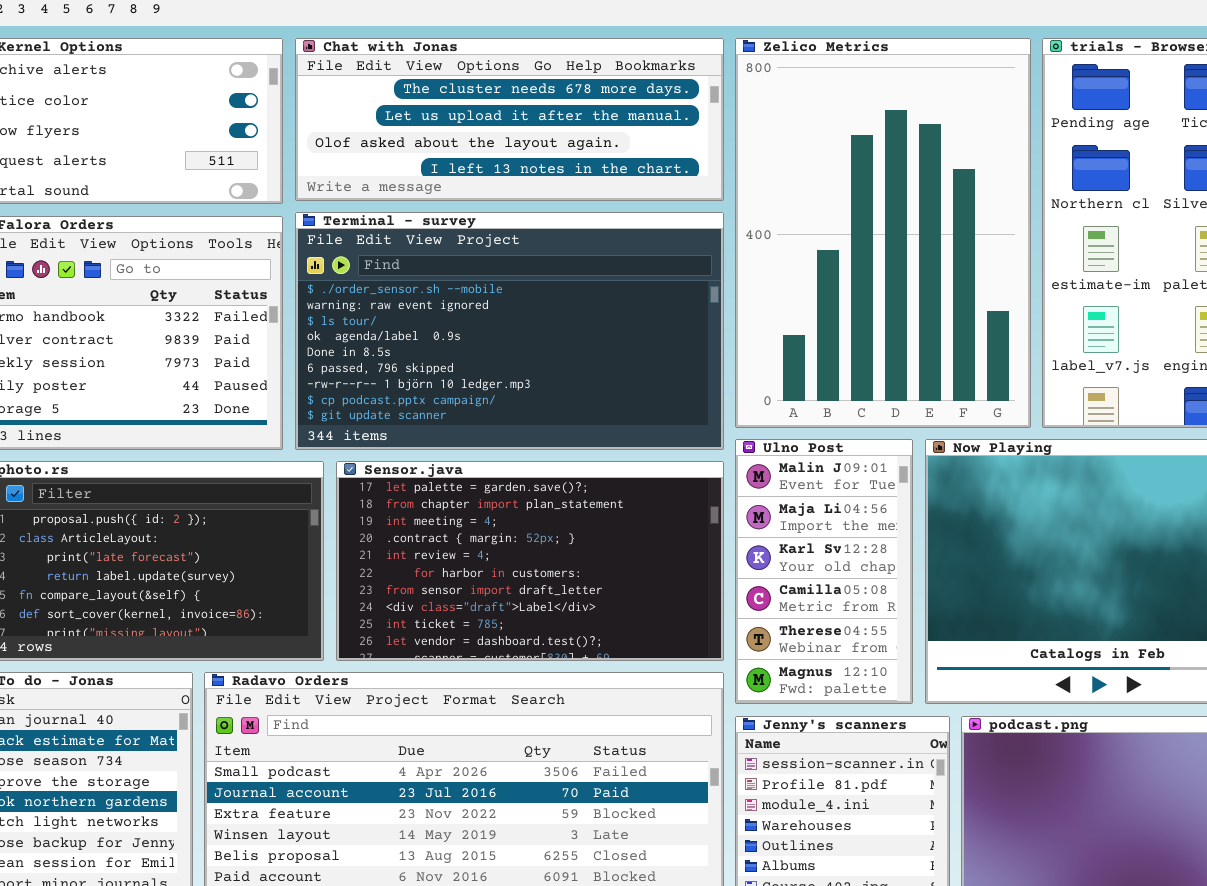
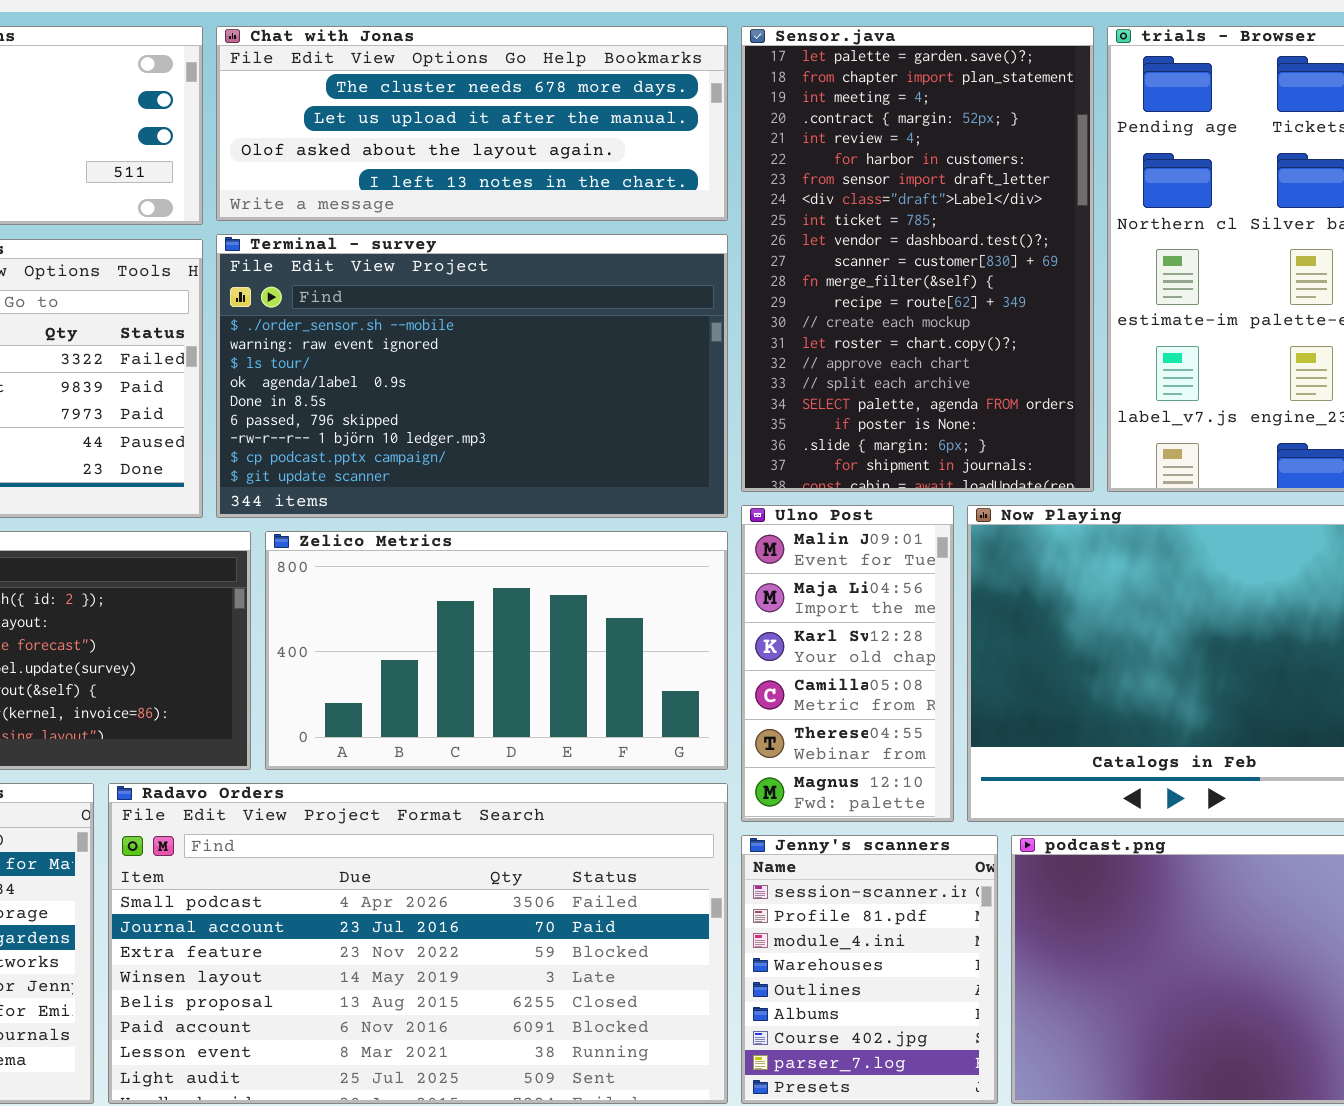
Zelico Metrics: [735,38,1031,428] -> [265,531,728,770], moved, resized
Sensor.java: [336,461,724,661] -> [741,26,1094,492], moved, resized

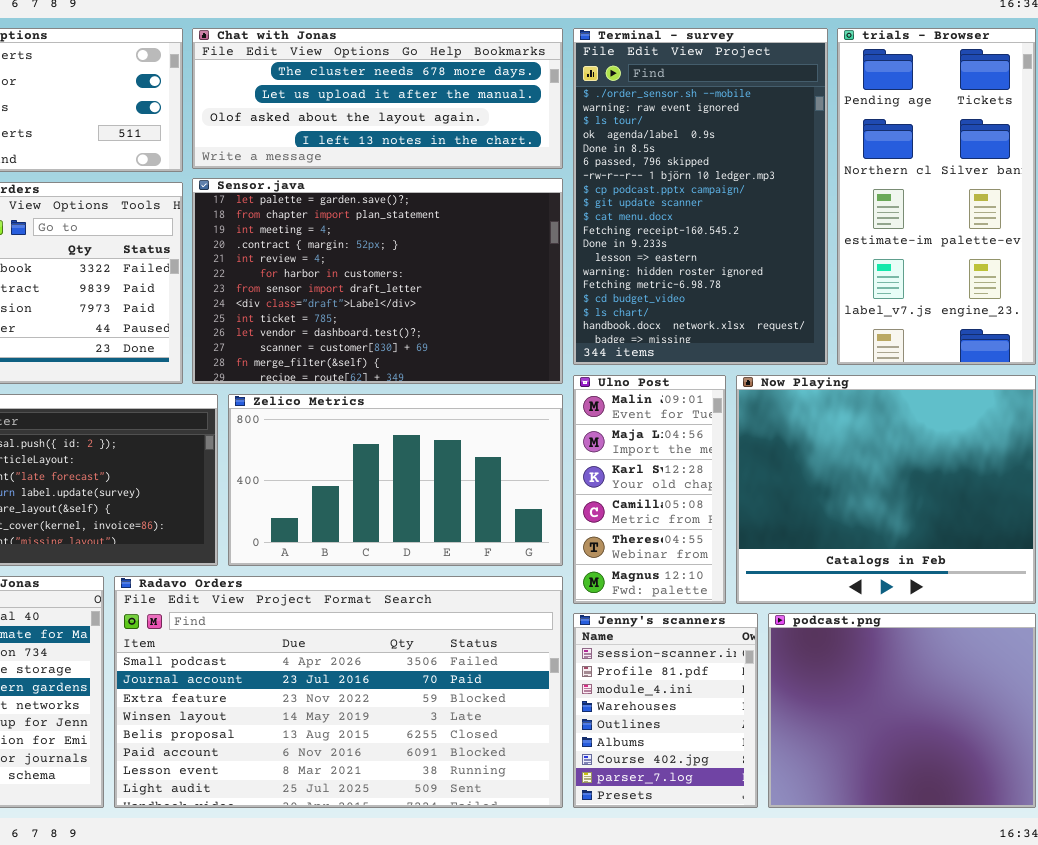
Sensor.java: [741,26,1094,492] -> [192,178,563,384], moved, resized
Terminal - survey: [216,234,728,518] -> [573,28,828,365], moved, resized

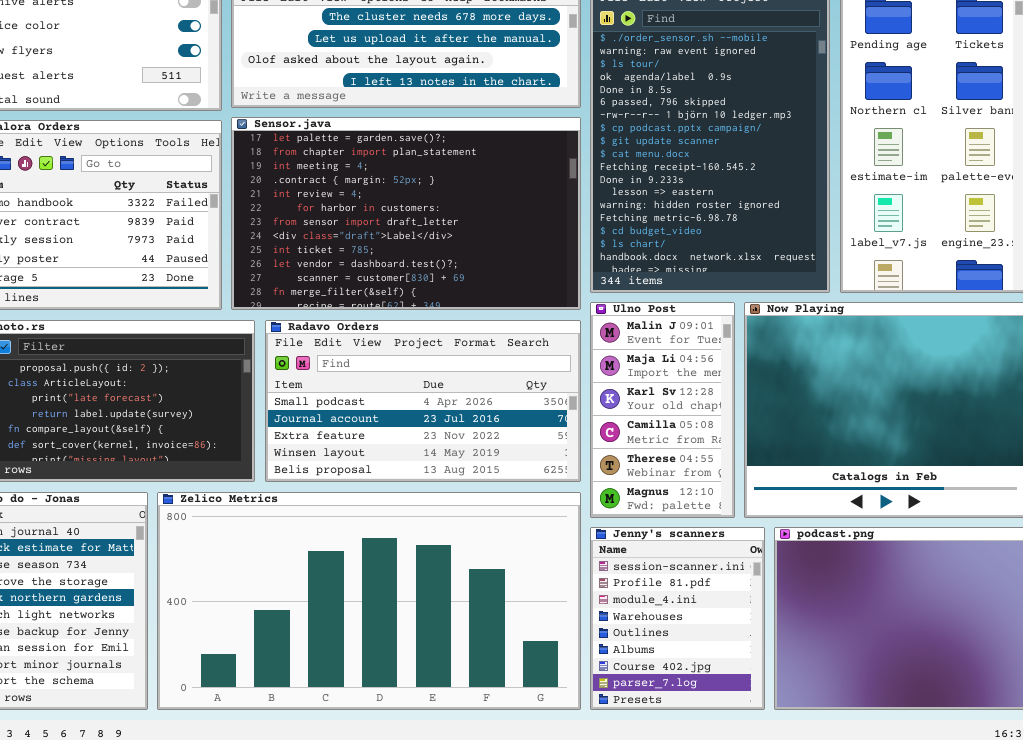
Zelico Metrics: [228,394,563,566] -> [157,492,581,710], moved, resized
Radavo Orders: [114,576,563,808] -> [265,320,581,482], moved, resized

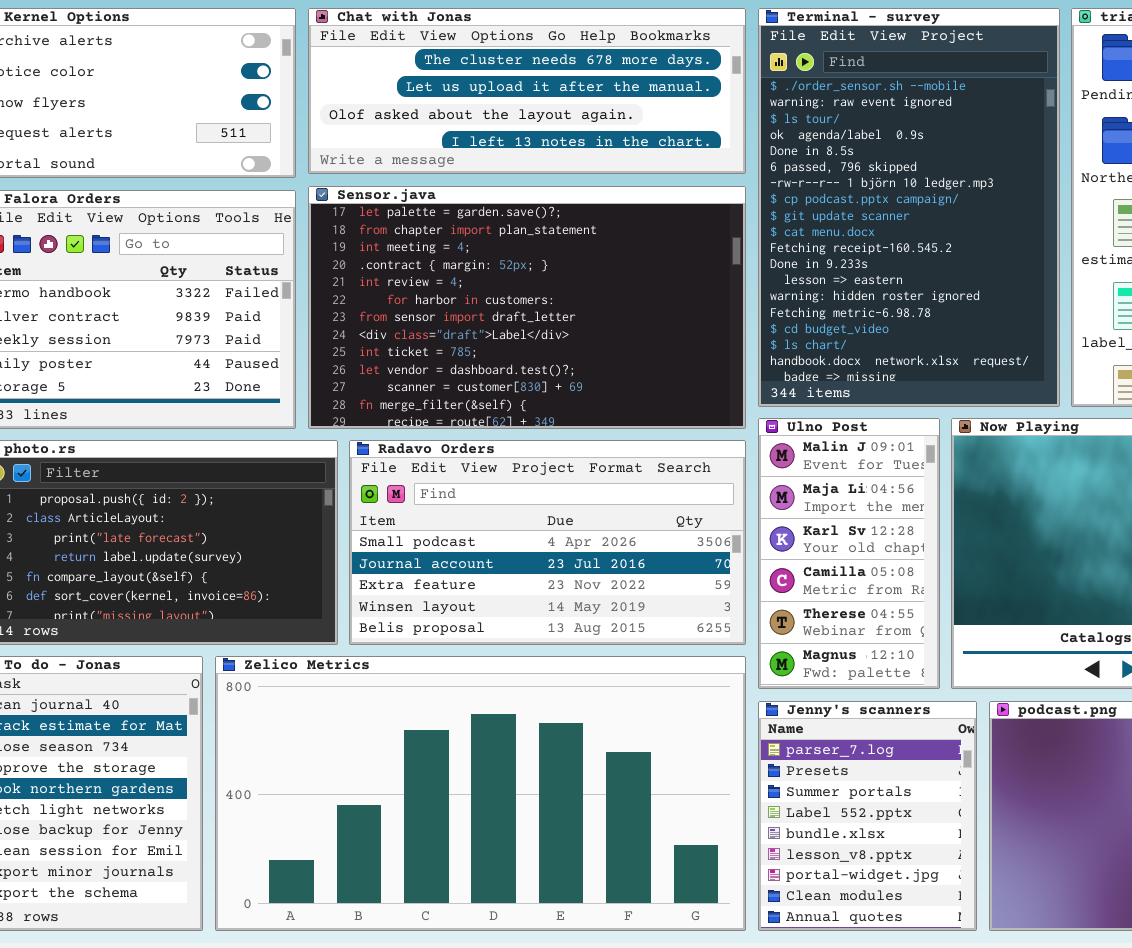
Jenny's scanners: [590,527,765,710] -> [758,701,977,931], scrolled down 7 rows

